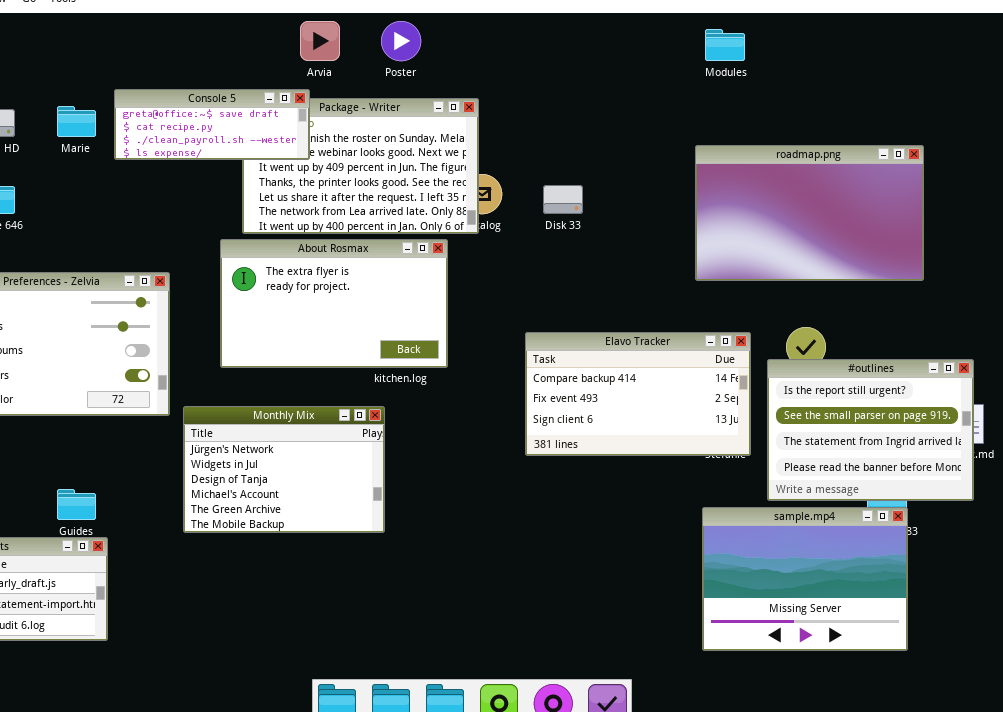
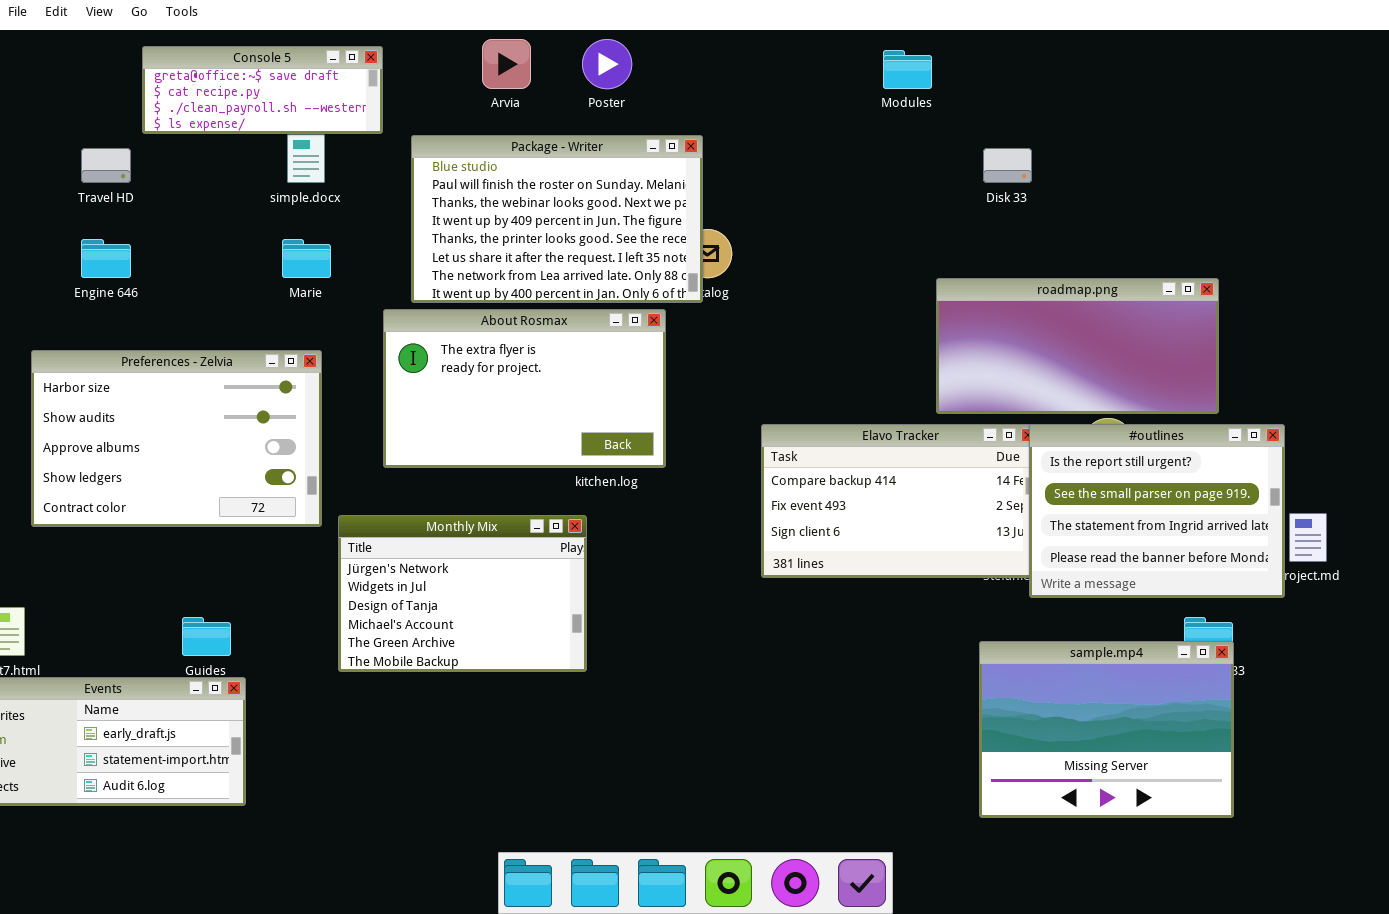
Modules: [705,29,745,61] -> [883,50,932,89], moved
Console 5: [114,89,310,160] -> [142,46,383,134], moved
Marie: [57,106,96,137] -> [282,239,331,278], moved
roadmap.png: [695,145,924,281] -> [936,278,1219,414], moved, resized
Disk 33: [543,185,583,214] -> [983,148,1032,183], moved
#outlines: [767,359,974,501] -> [1029,424,1285,598], moved

